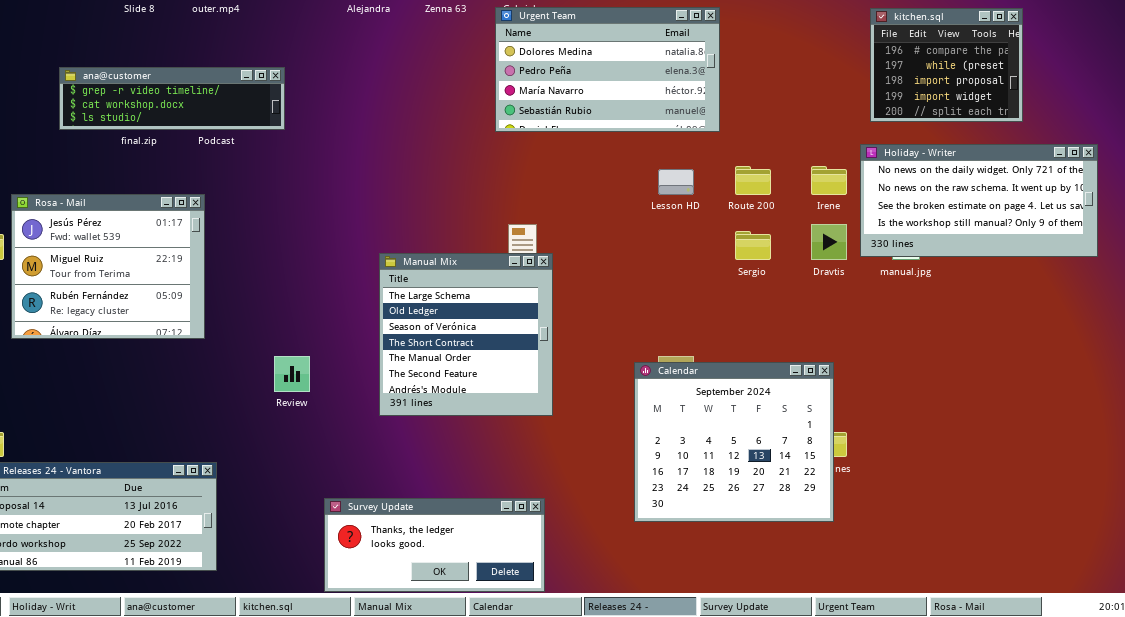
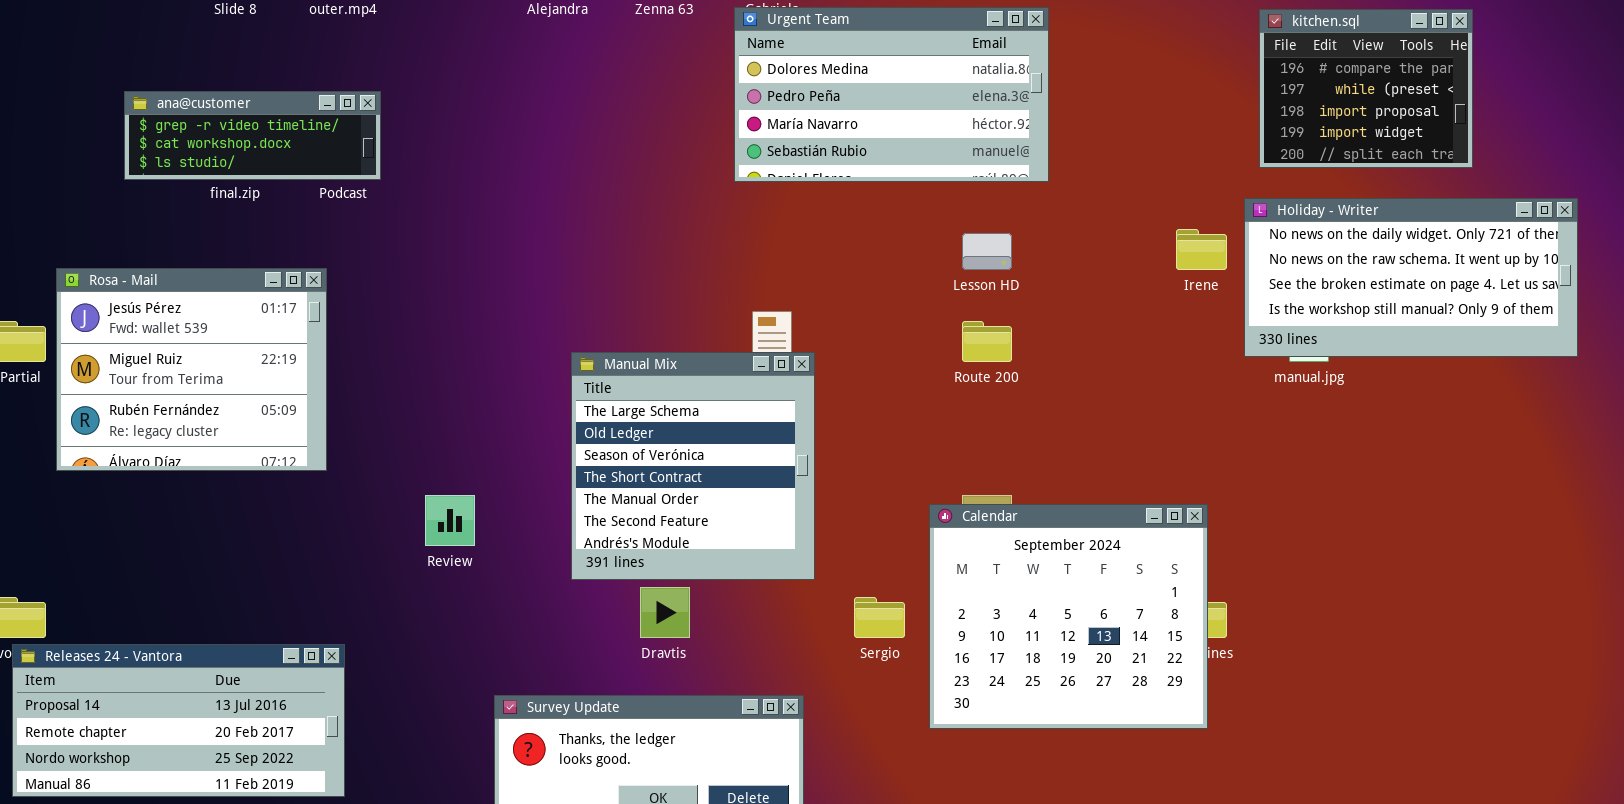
ana@customer: [59,67,285,130] -> [124,91,381,180], resized
Route 200: [735,166,771,195] -> [962,321,1012,362], moved
Dravtis: [811,224,847,260] -> [640,587,690,638], moved
Sergio: [735,231,771,260] -> [854,597,905,638], moved

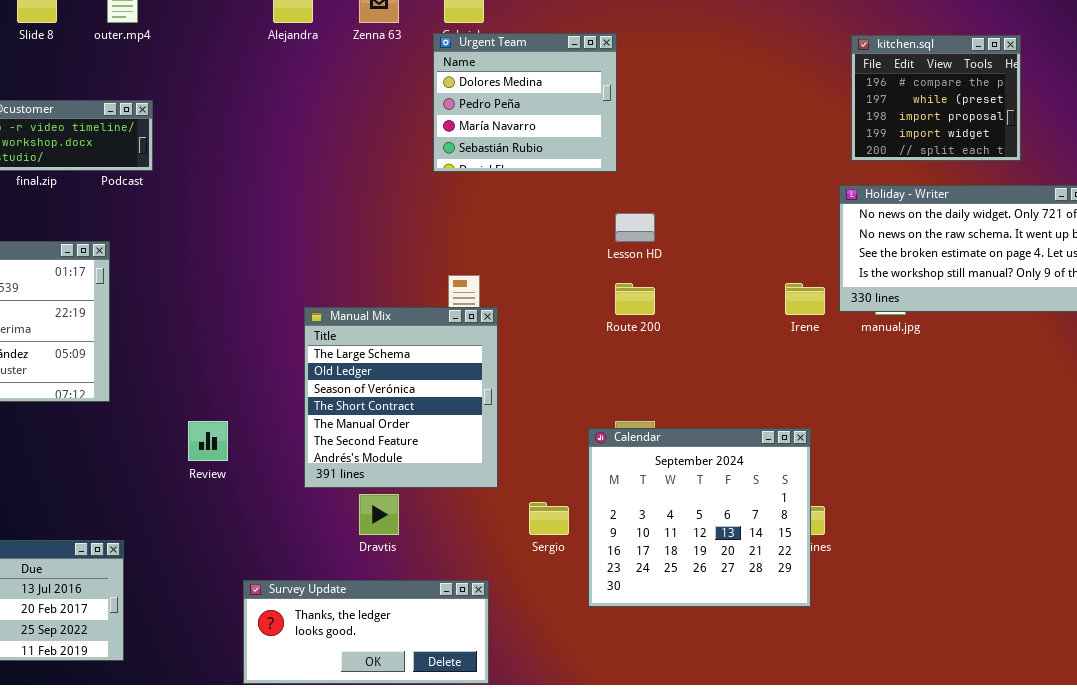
Urgent Team: [734,7,1049,182] -> [433,33,617,172], resized
Irene: [1176,229,1227,270] -> [785,283,825,315], moved

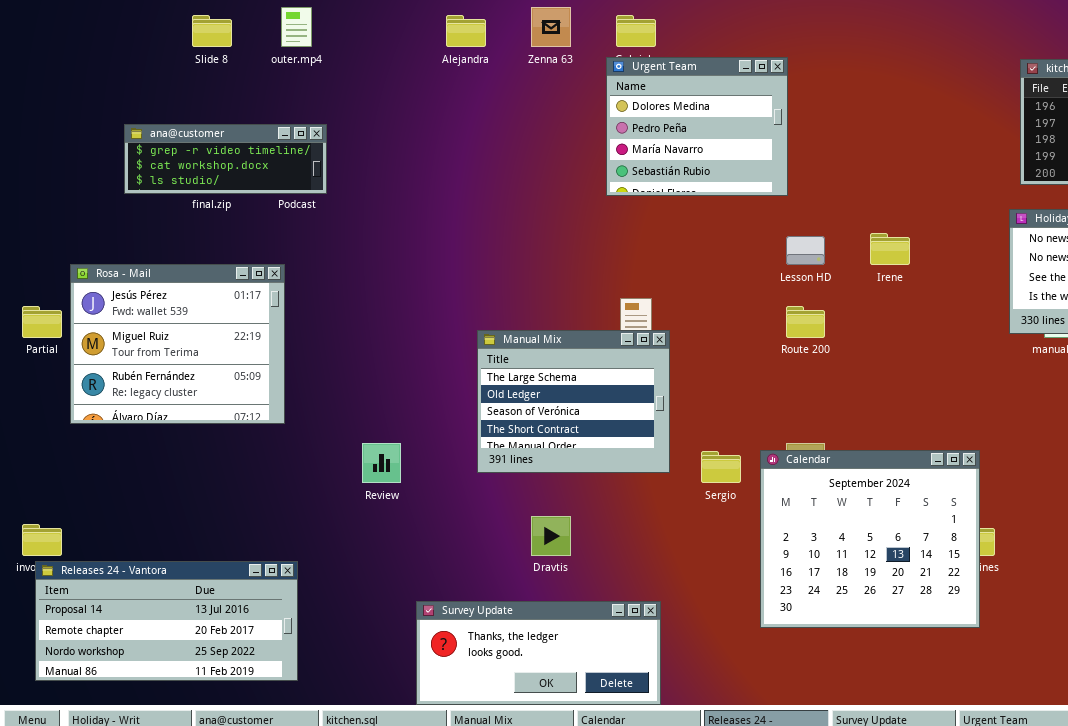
Irene: [785,283,825,315] -> [870,233,910,265], moved
Manual Mix: [304,307,498,488] -> [477,330,670,473], resized
Sergio: [529,502,569,535] -> [701,451,741,483], moved

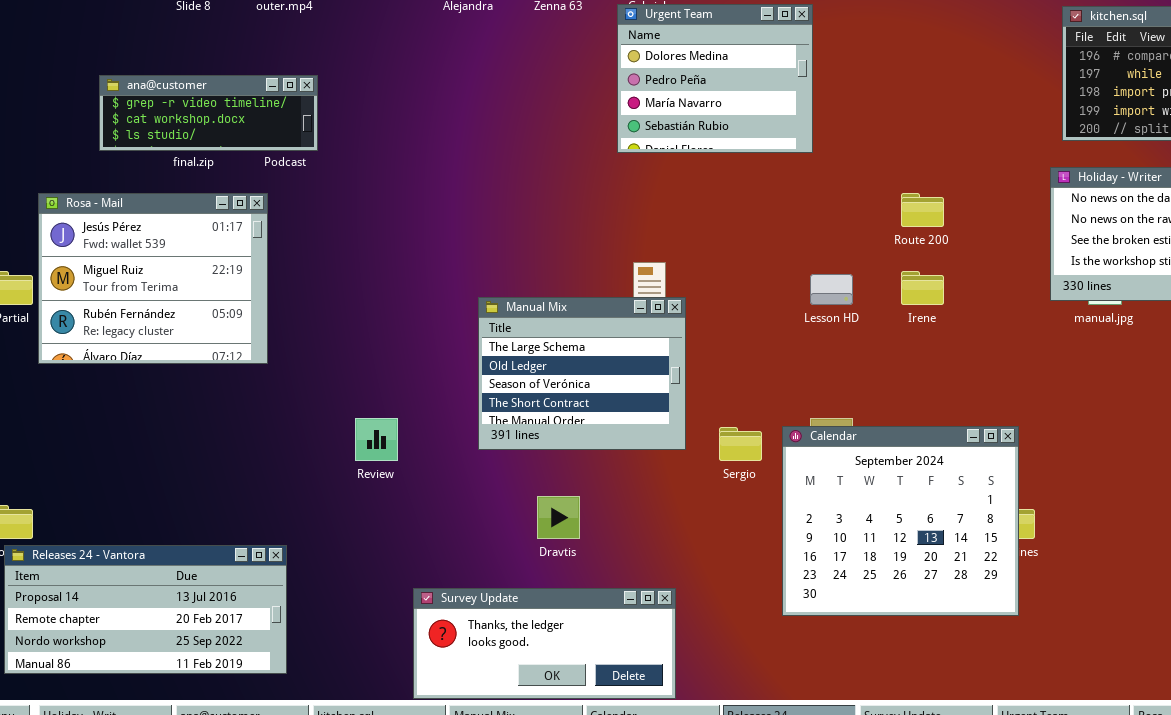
Irene: [870,233,910,265] -> [901,271,944,305], moved
Lesson HD: [786,236,825,265] -> [810,274,853,305], moved
Rosa - Mail: [70,264,285,424] -> [38,193,268,364], moved
Route 200: [786,306,825,338] -> [901,193,944,227], moved

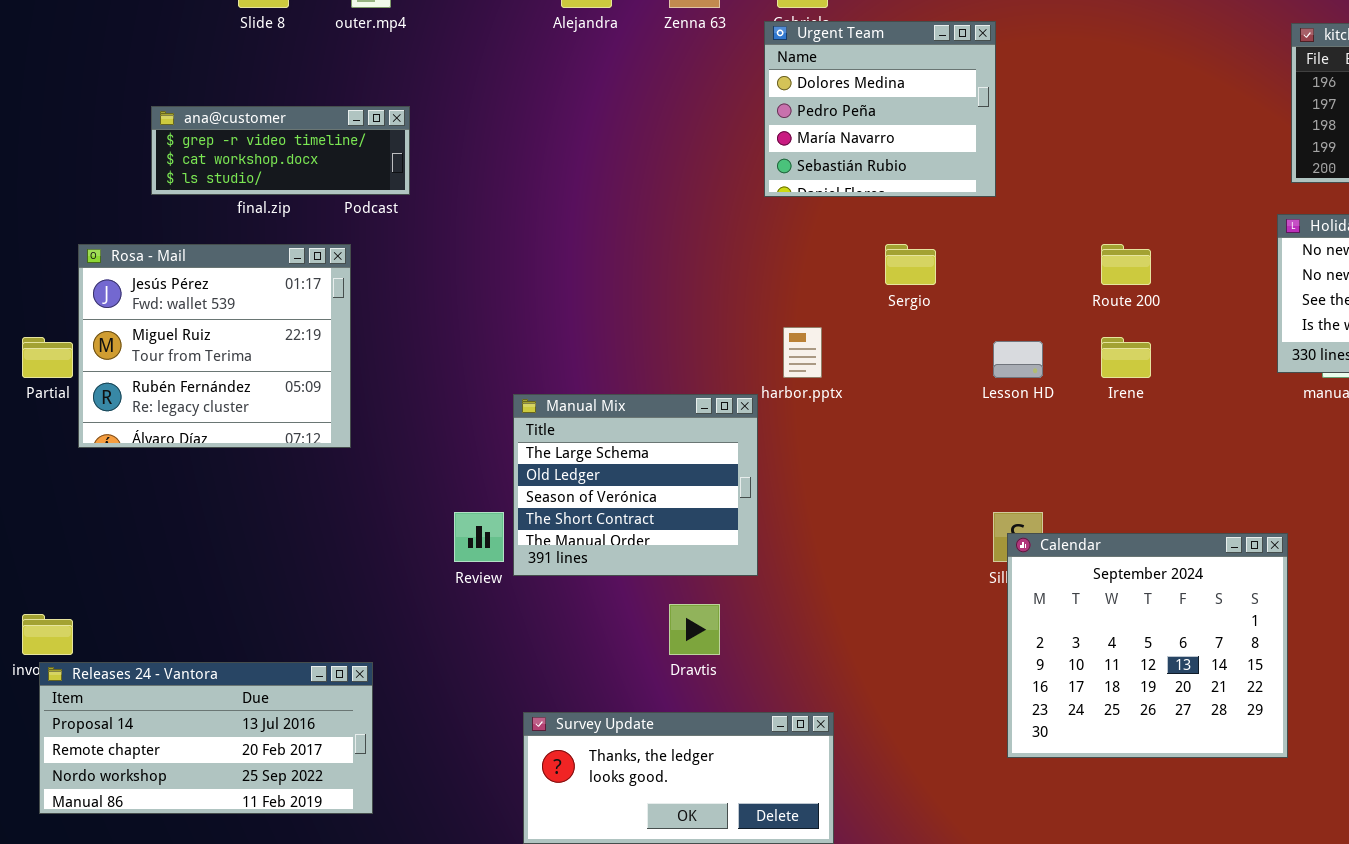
Manual Mix: [478,297,686,450] -> [513,394,758,576], moved
Calendar: [782,426,1019,616] -> [1007,533,1288,758], moved
Sergio: [719,427,762,461] -> [885,244,936,285], moved

